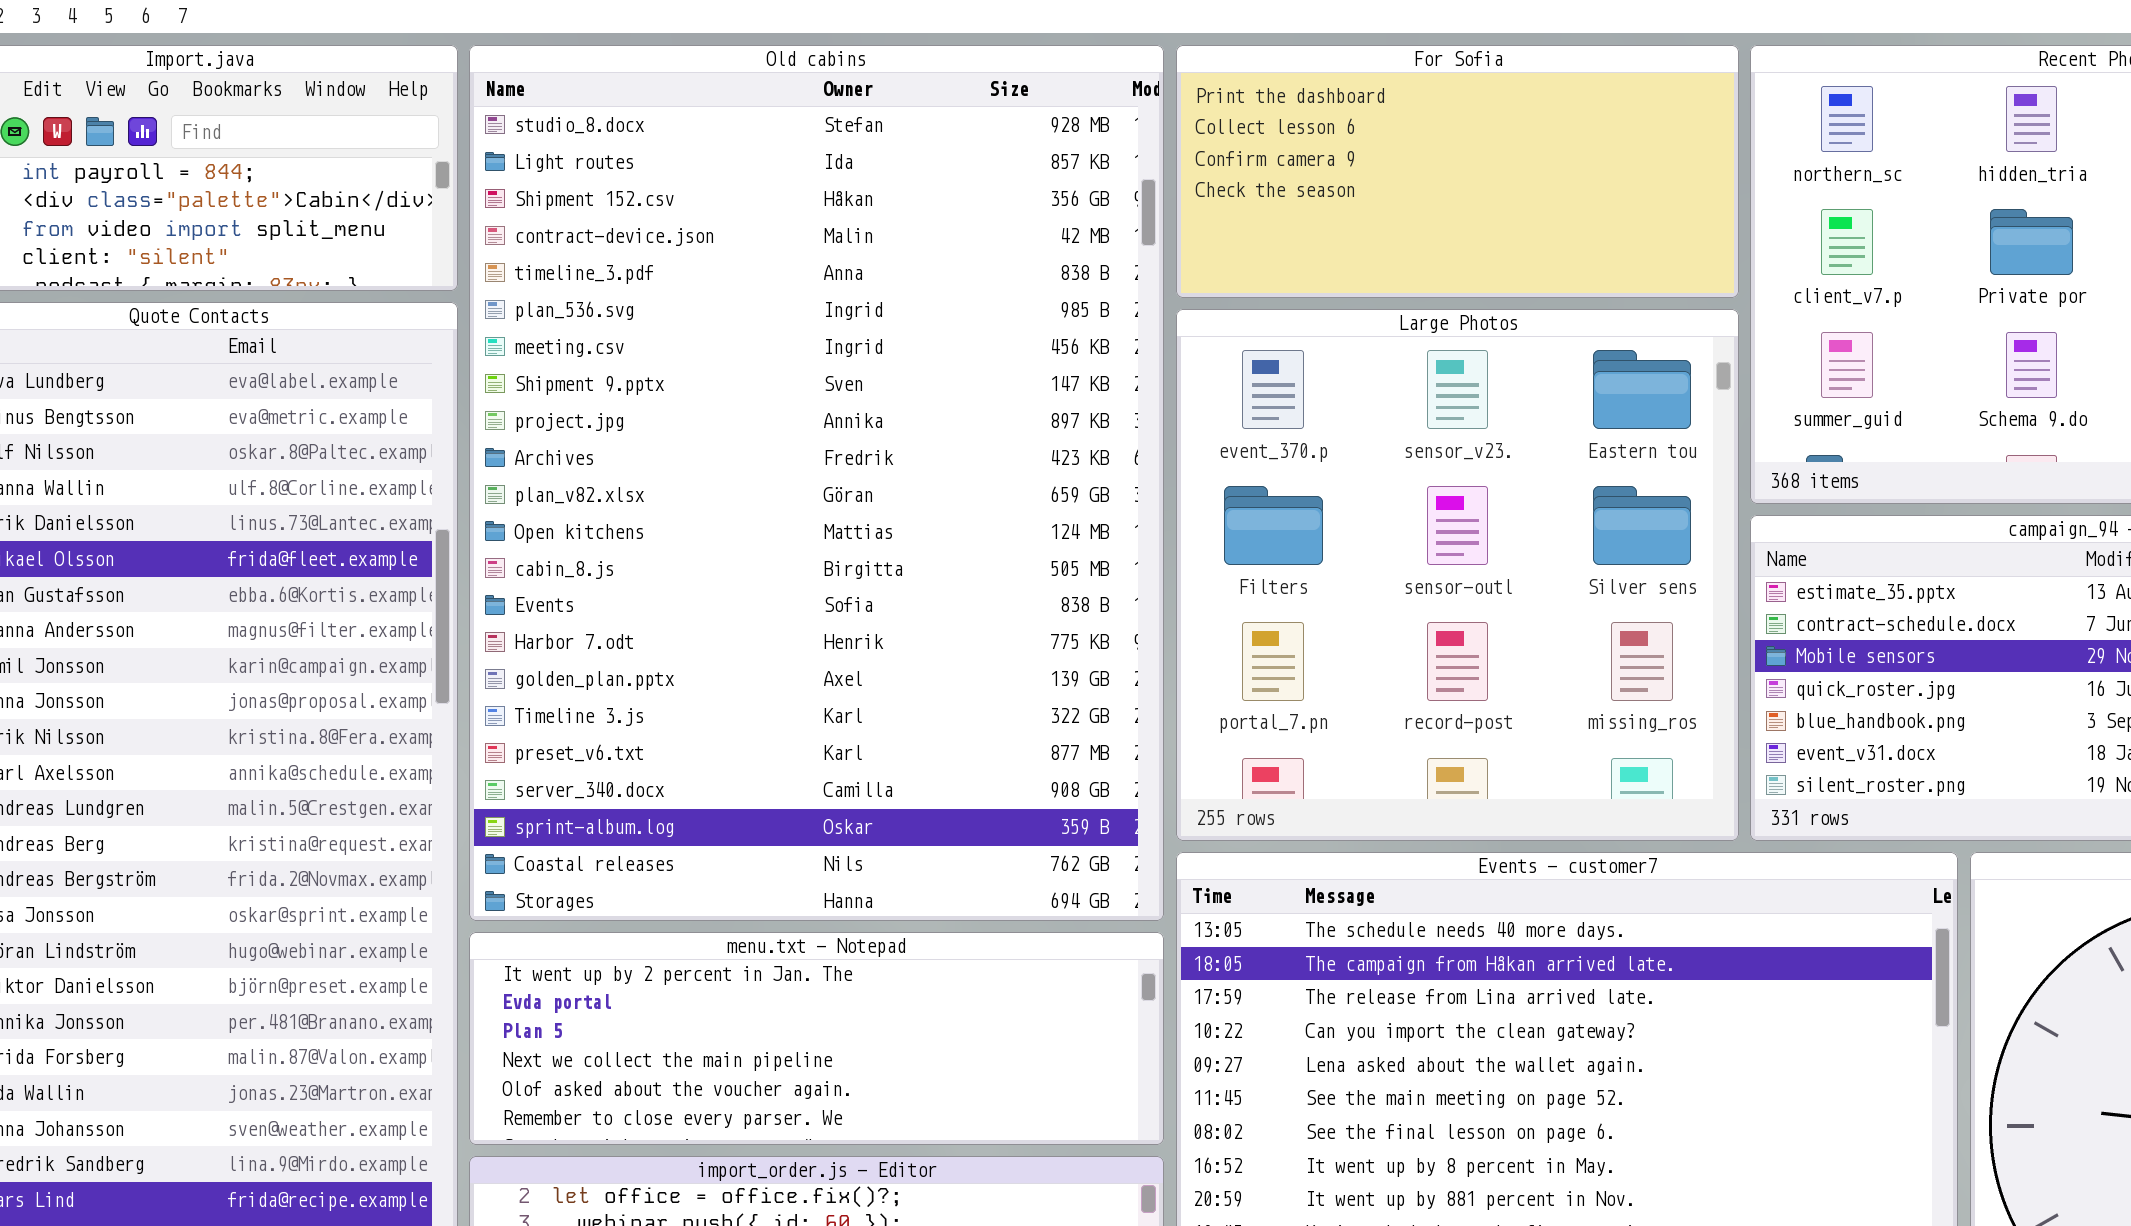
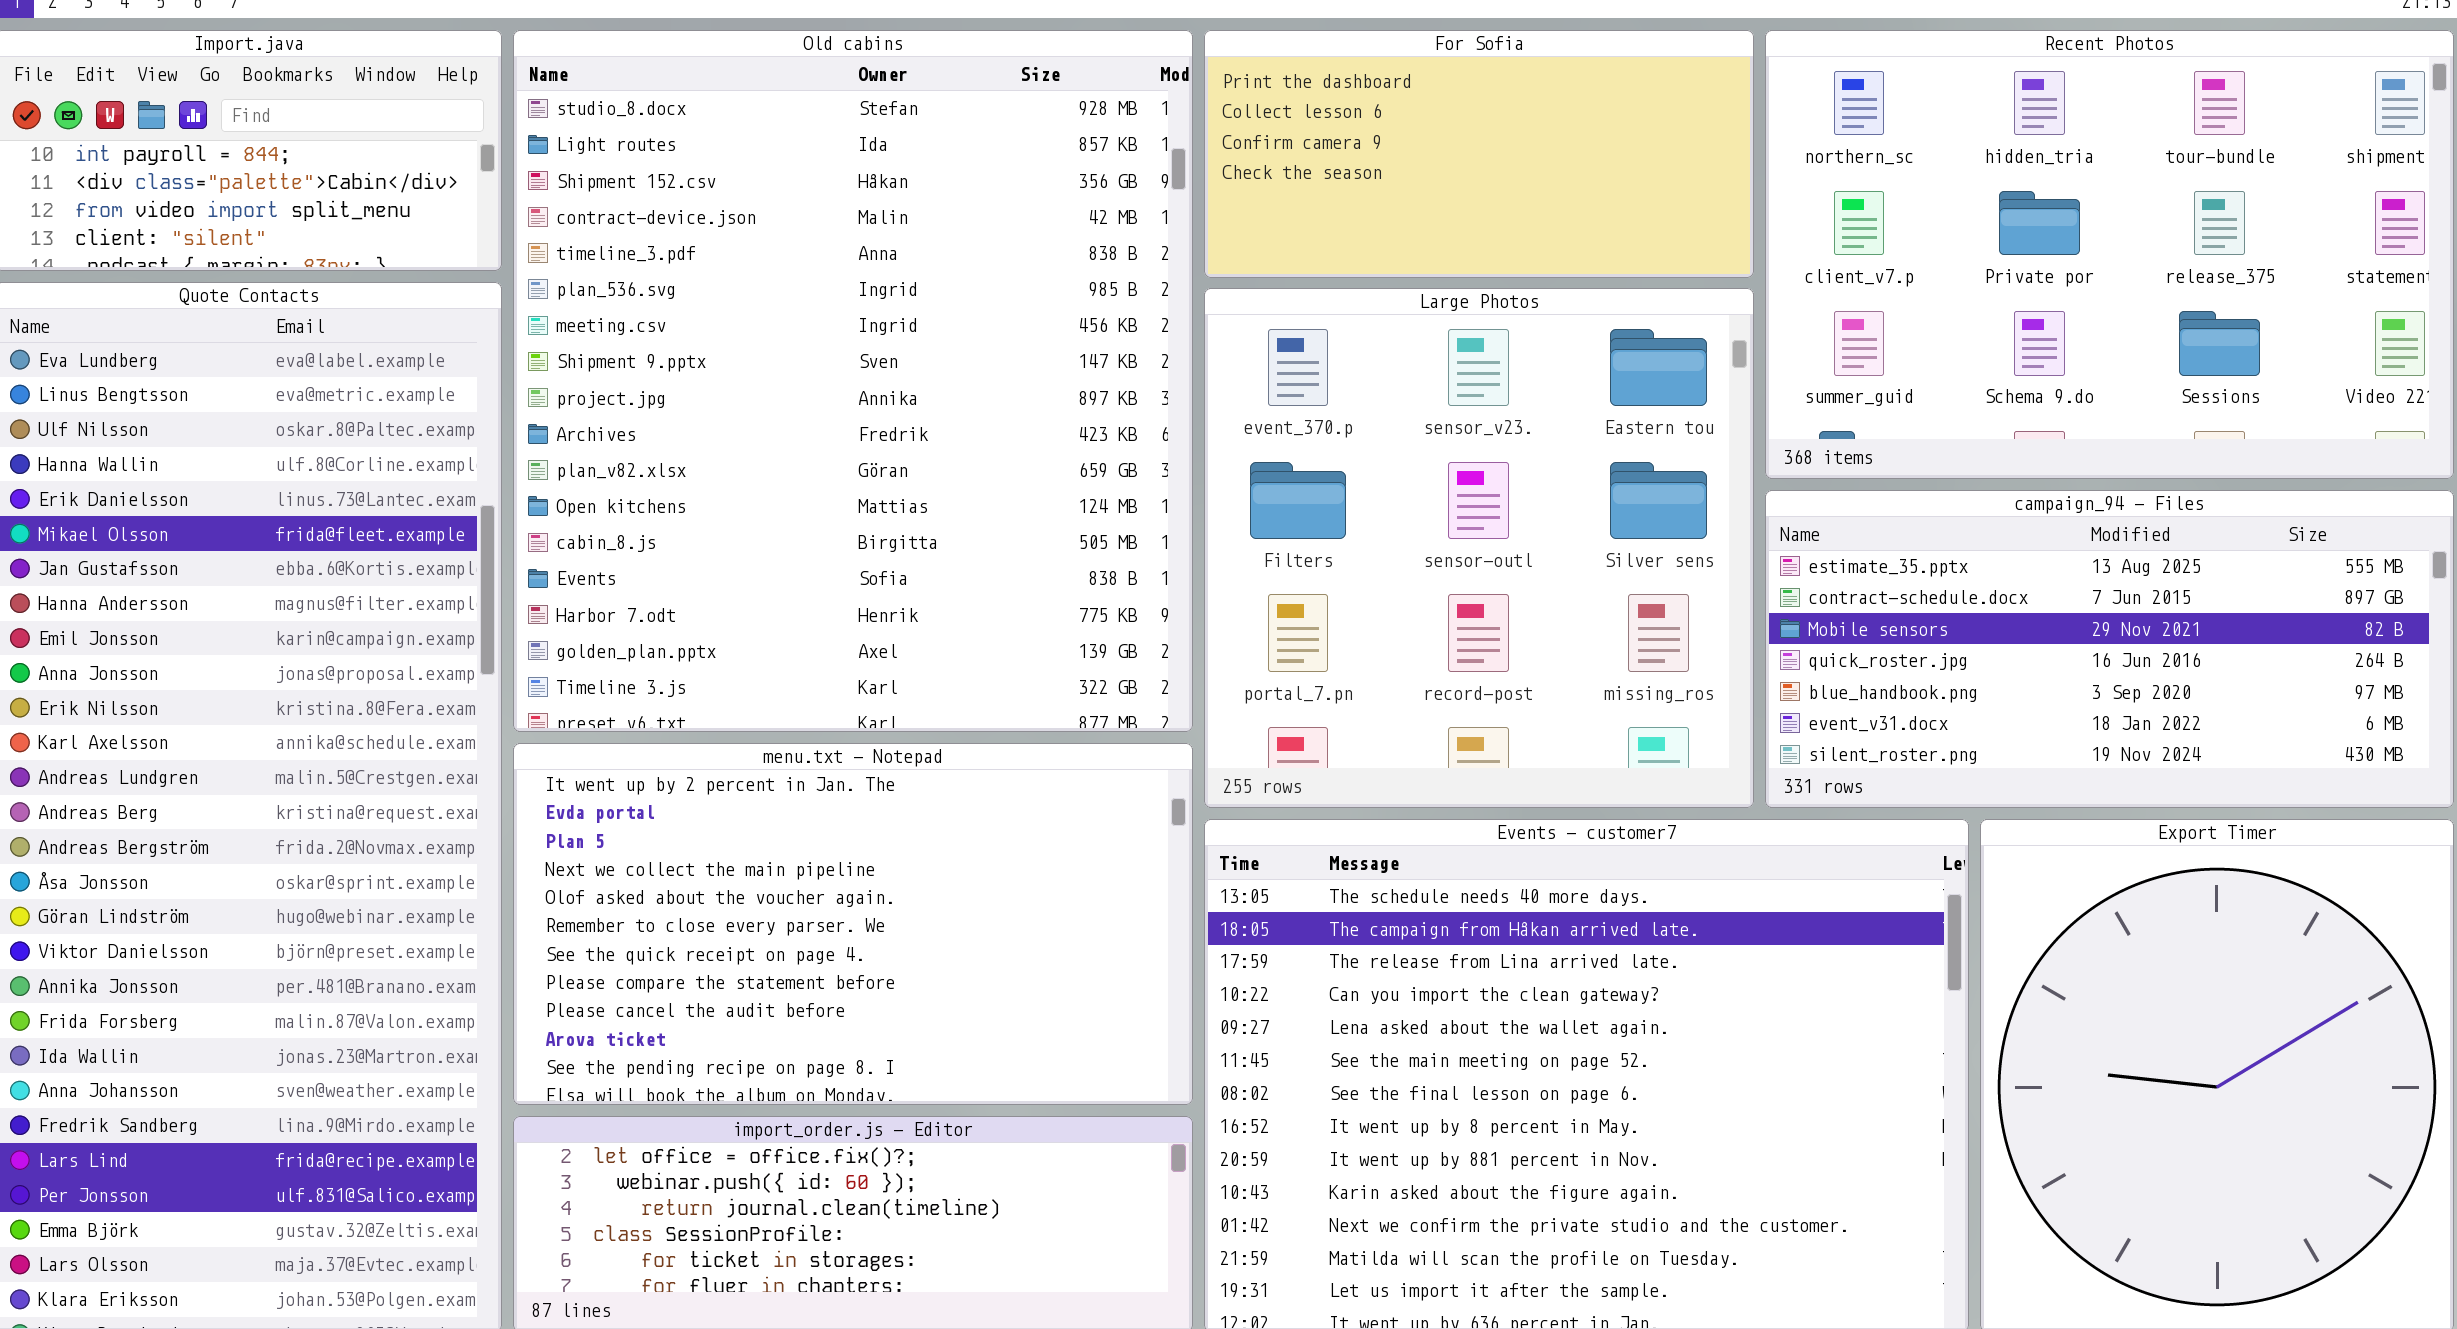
Old cabins: [469,45,1164,921] -> [513,30,1193,732], resized
menu.txt - Notepad: [469,932,1164,1145] -> [513,743,1193,1105], resized

